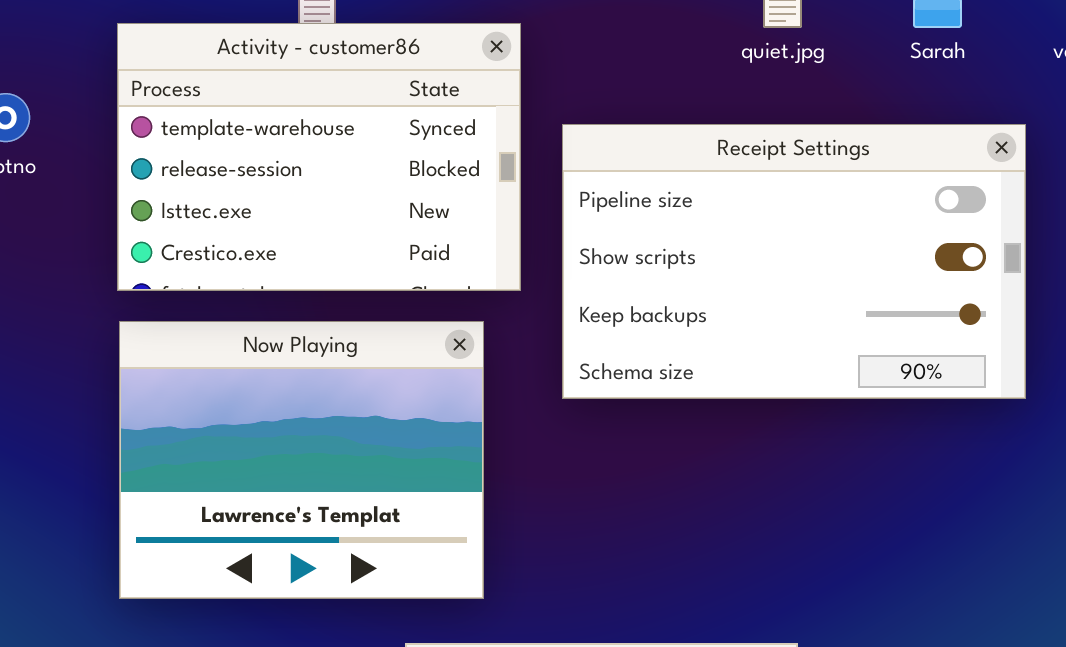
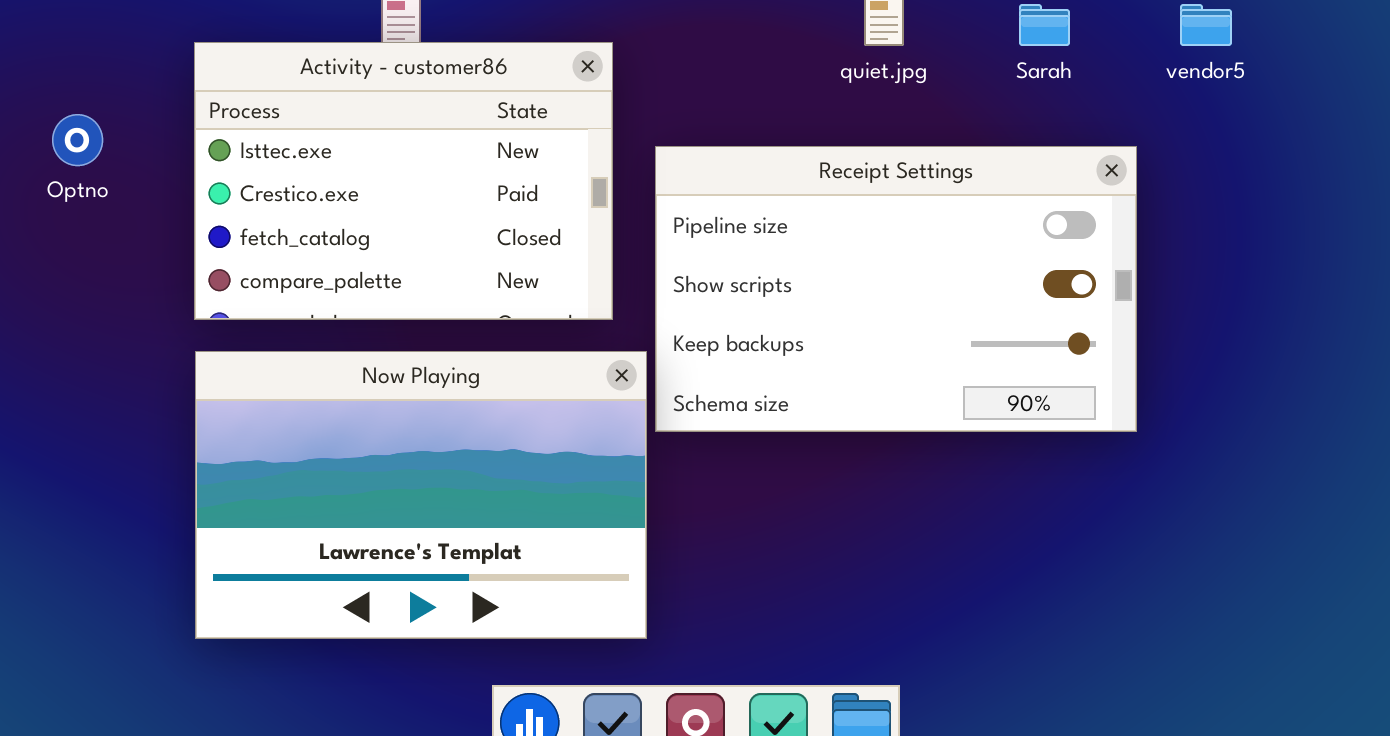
Activity - customer86: [117,23,521,291] -> [194,42,613,320], scrolled down 2 rows
Now Playing: [119,321,484,599] -> [195,351,647,639], resized

